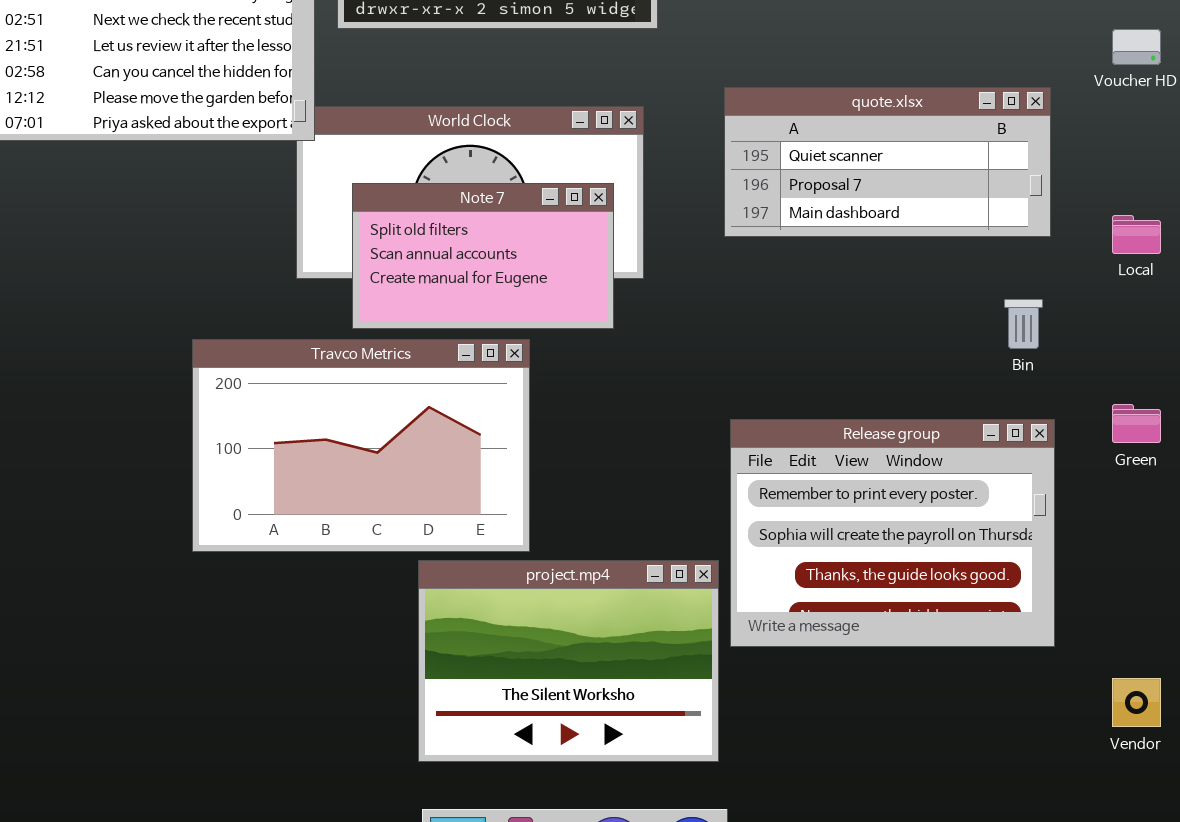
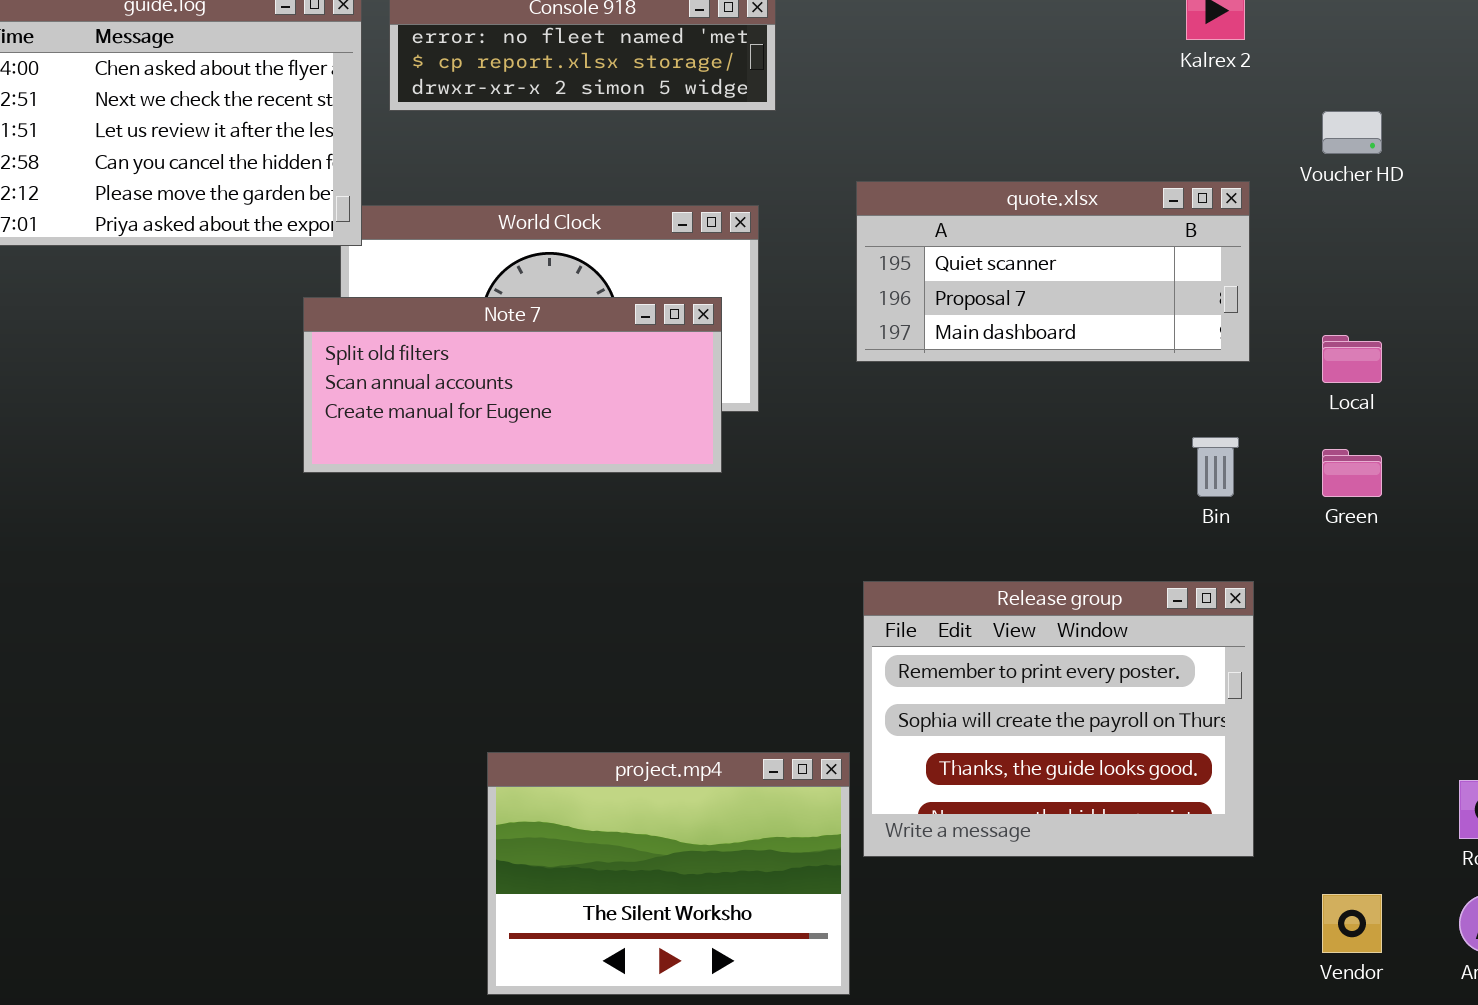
Note 7: [352,183,614,329] -> [303,297,722,473], resized
Travco Metrics: [192,339,530,552] -> none, closed
Green: [1112,404,1161,443] -> [1322,449,1382,497], moved

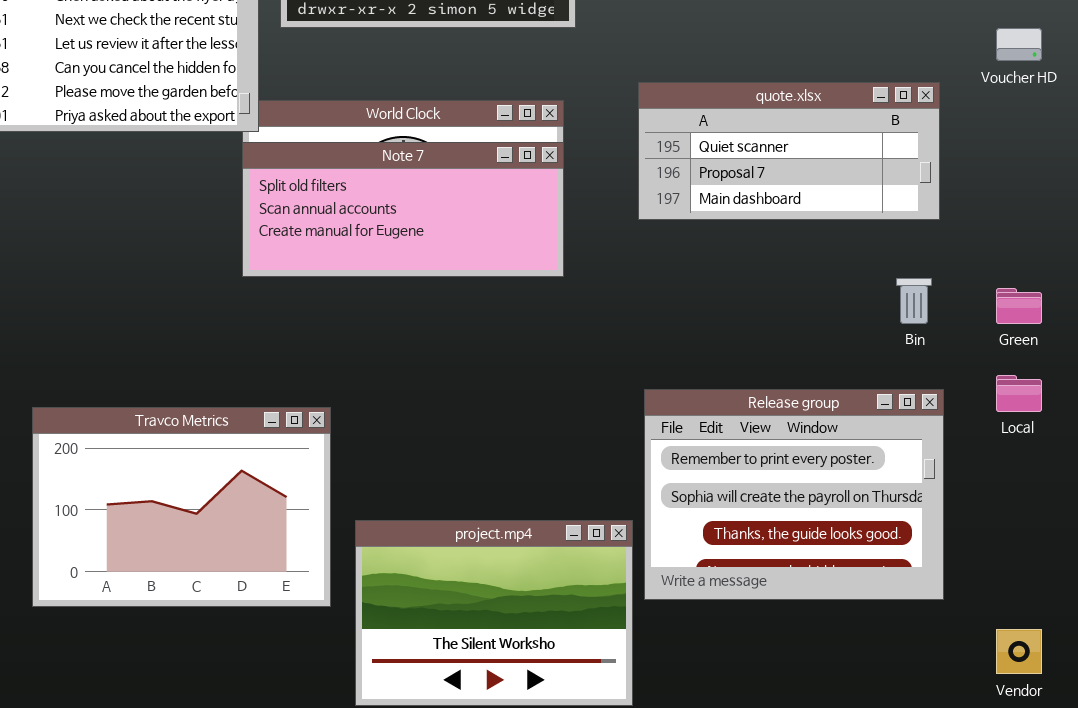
Note 7: [303,297,722,473] -> [242,142,564,277], moved
Local: [1322,335,1382,383] -> [996,375,1042,412], moved
Travco Metrics: none -> [32,407,331,607], opened

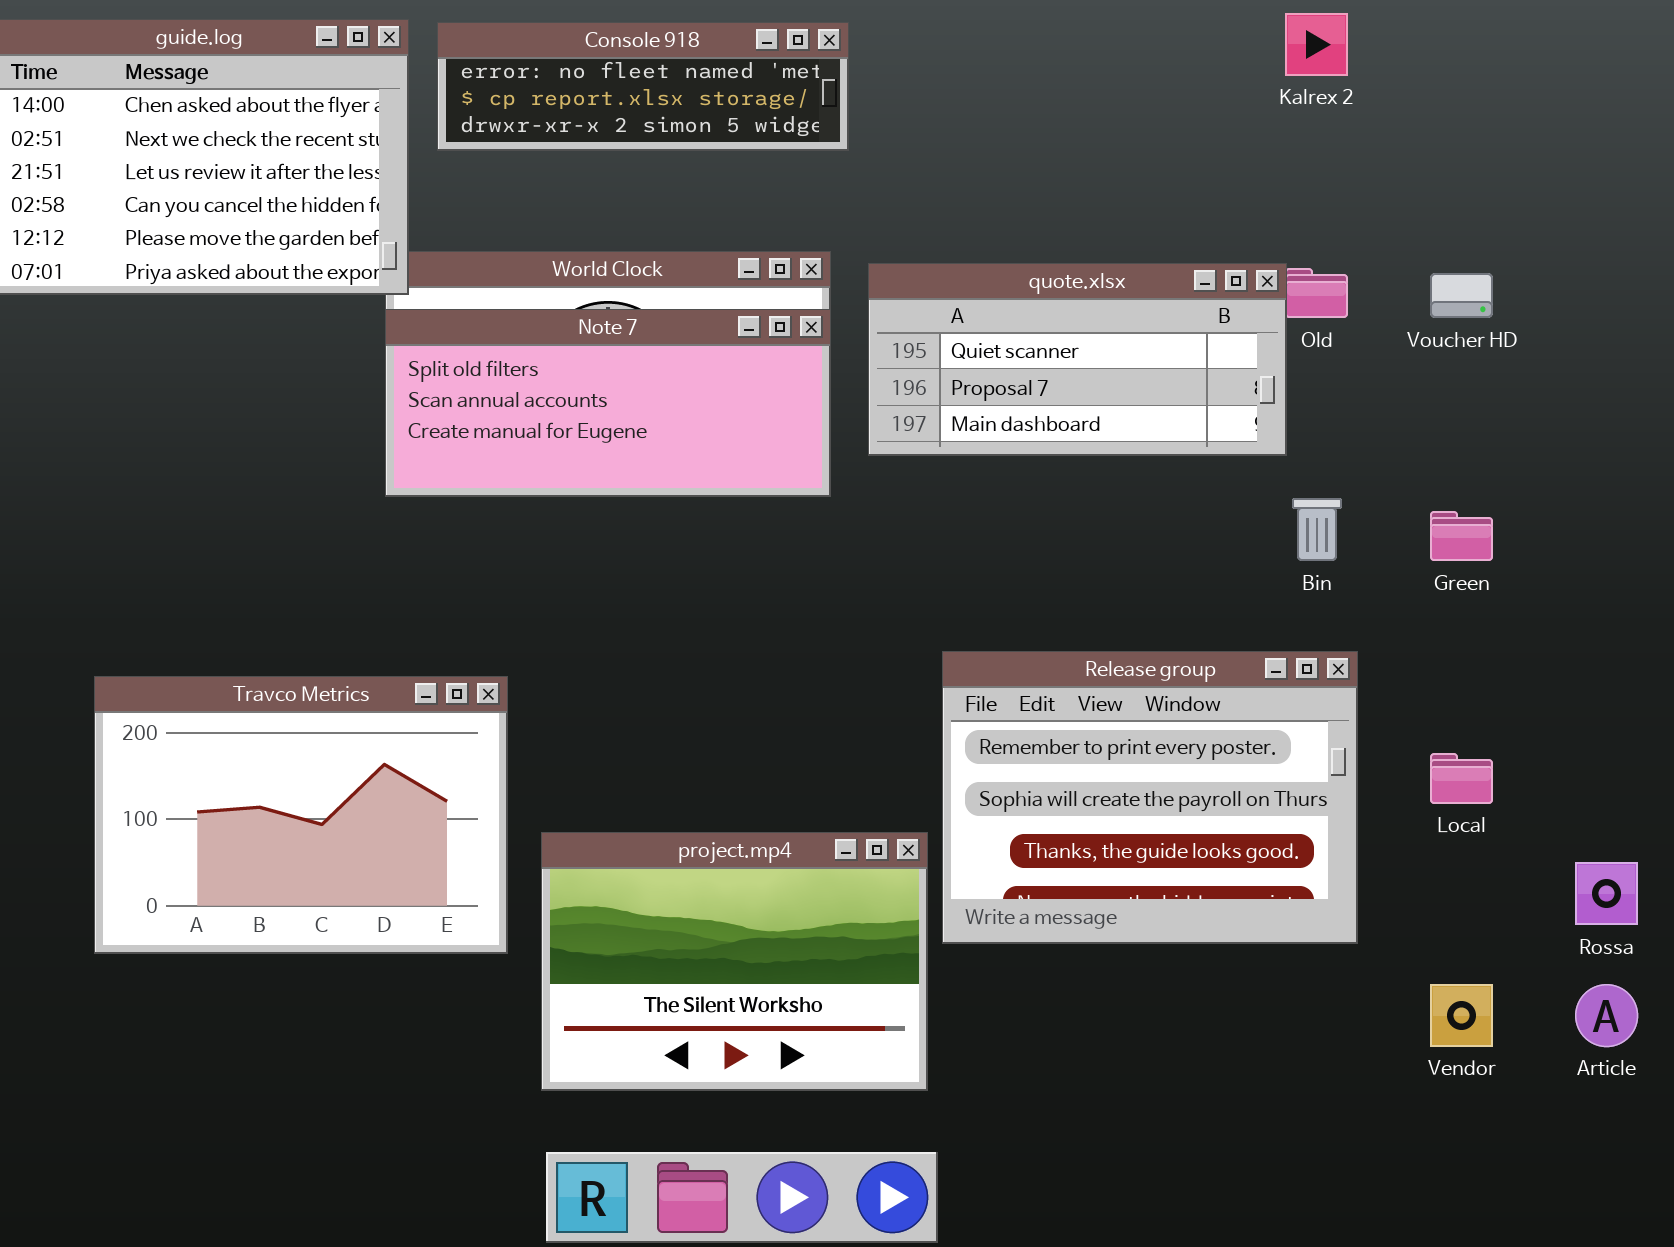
Voucher HD: [996,28,1042,61] -> [1430,273,1493,318], moved
quote.xlsx: [638,82,940,220] -> [868,263,1287,456], moved
Local: [996,375,1042,412] -> [1430,753,1493,804], moved

